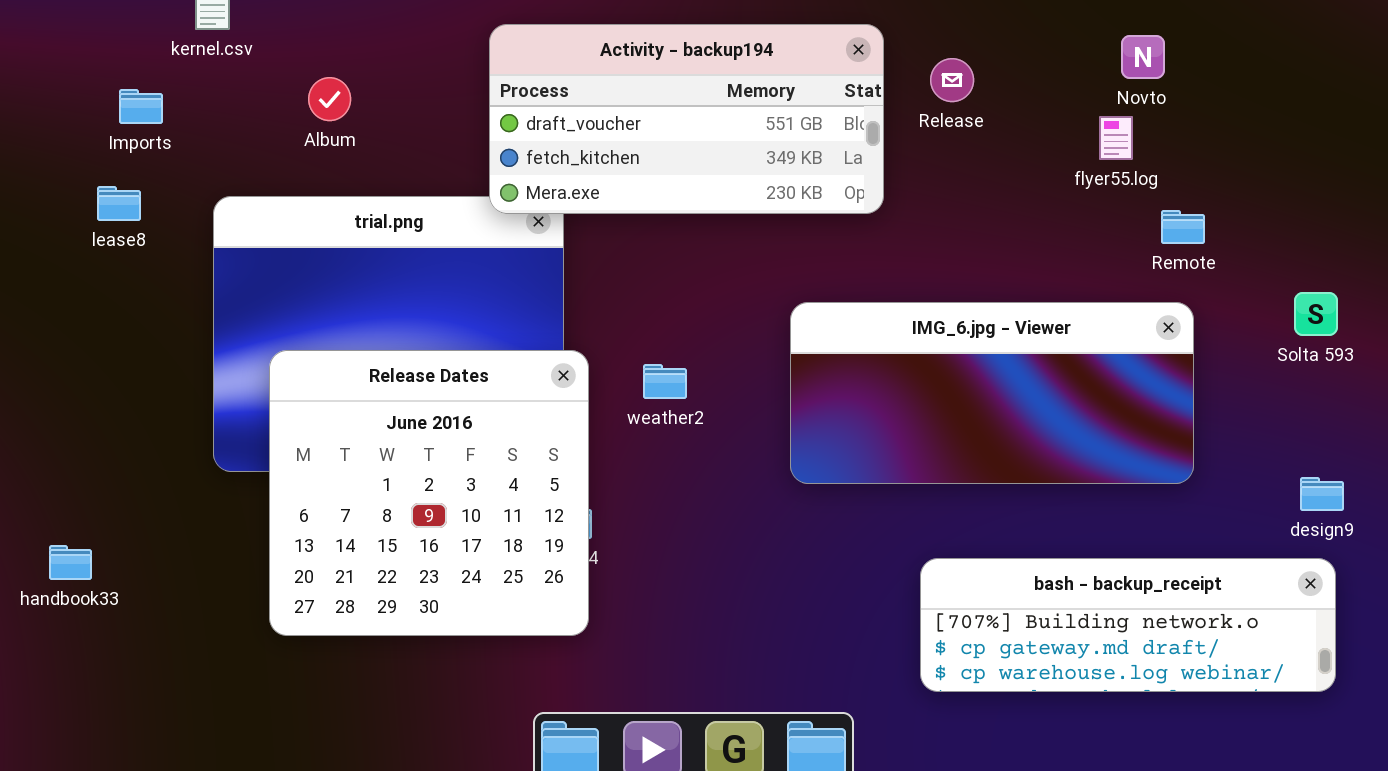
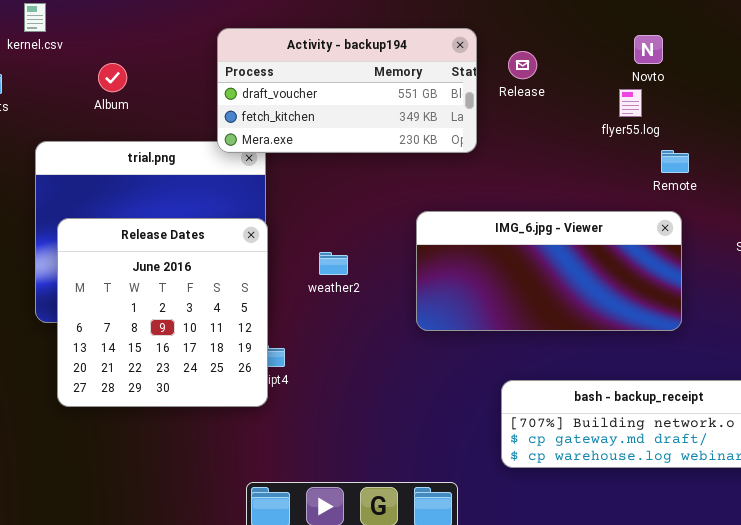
Release Dates: [269,350,589,636] -> [57,218,268,407], moved

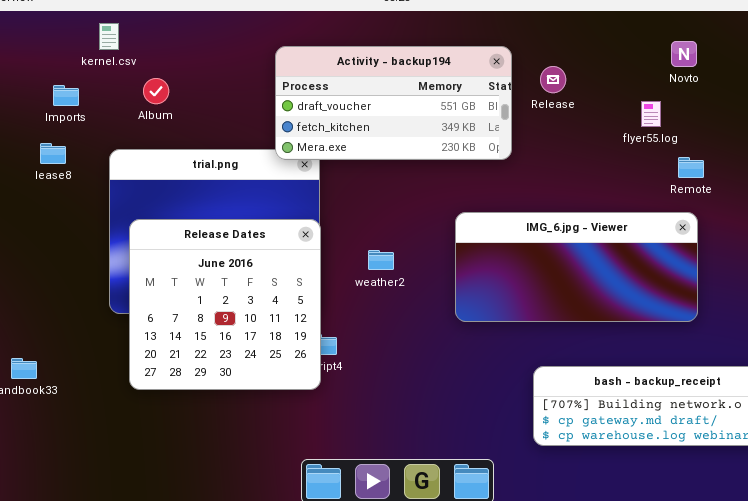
Novto: [634,35,663,64] -> [671,41,697,67], moved
Album: [98,63,127,92] -> [143,78,169,104], moved

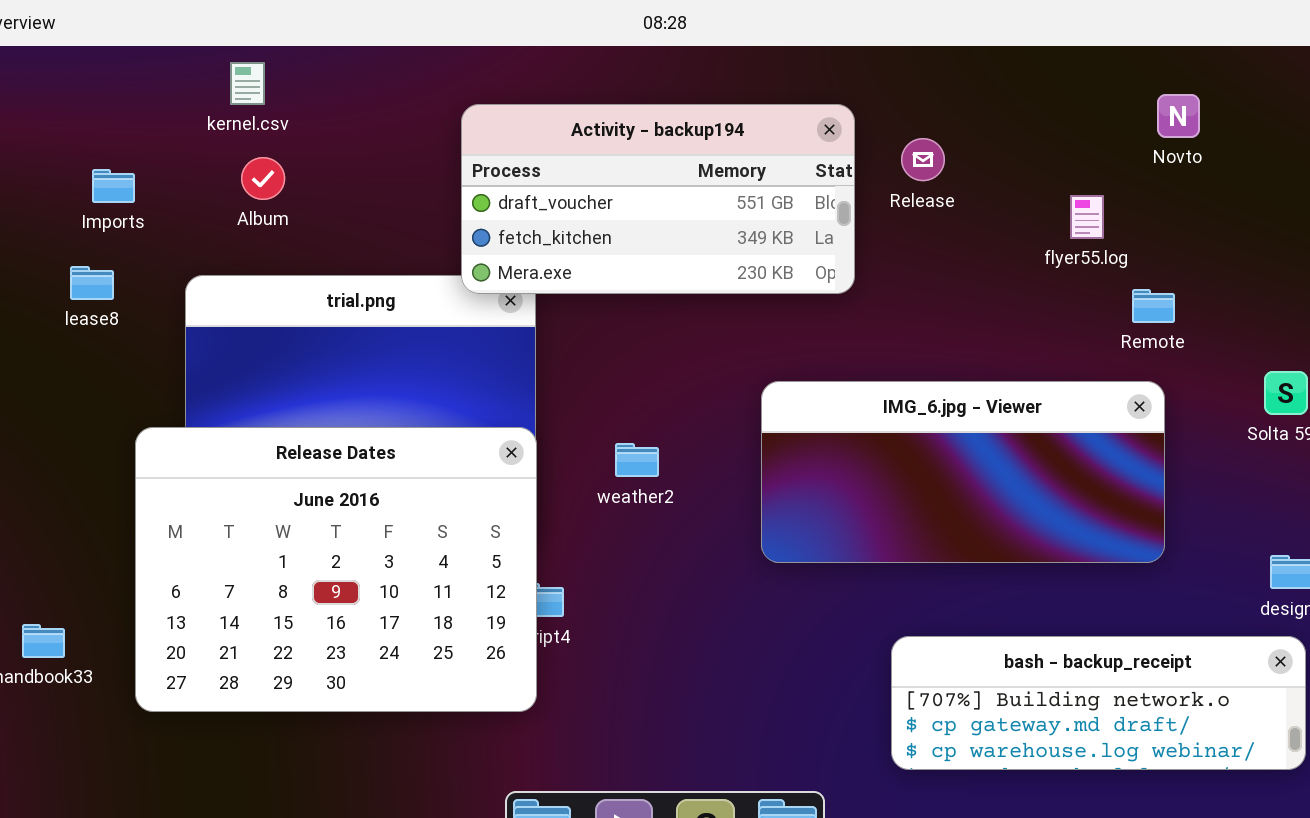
kernel.csv: [99,23,119,50] -> [230,62,265,105], moved
Novto: [671,41,697,67] -> [1157,94,1200,138], moved
Release Dates: [129,219,321,390] -> [135,427,537,712], moved, resized

